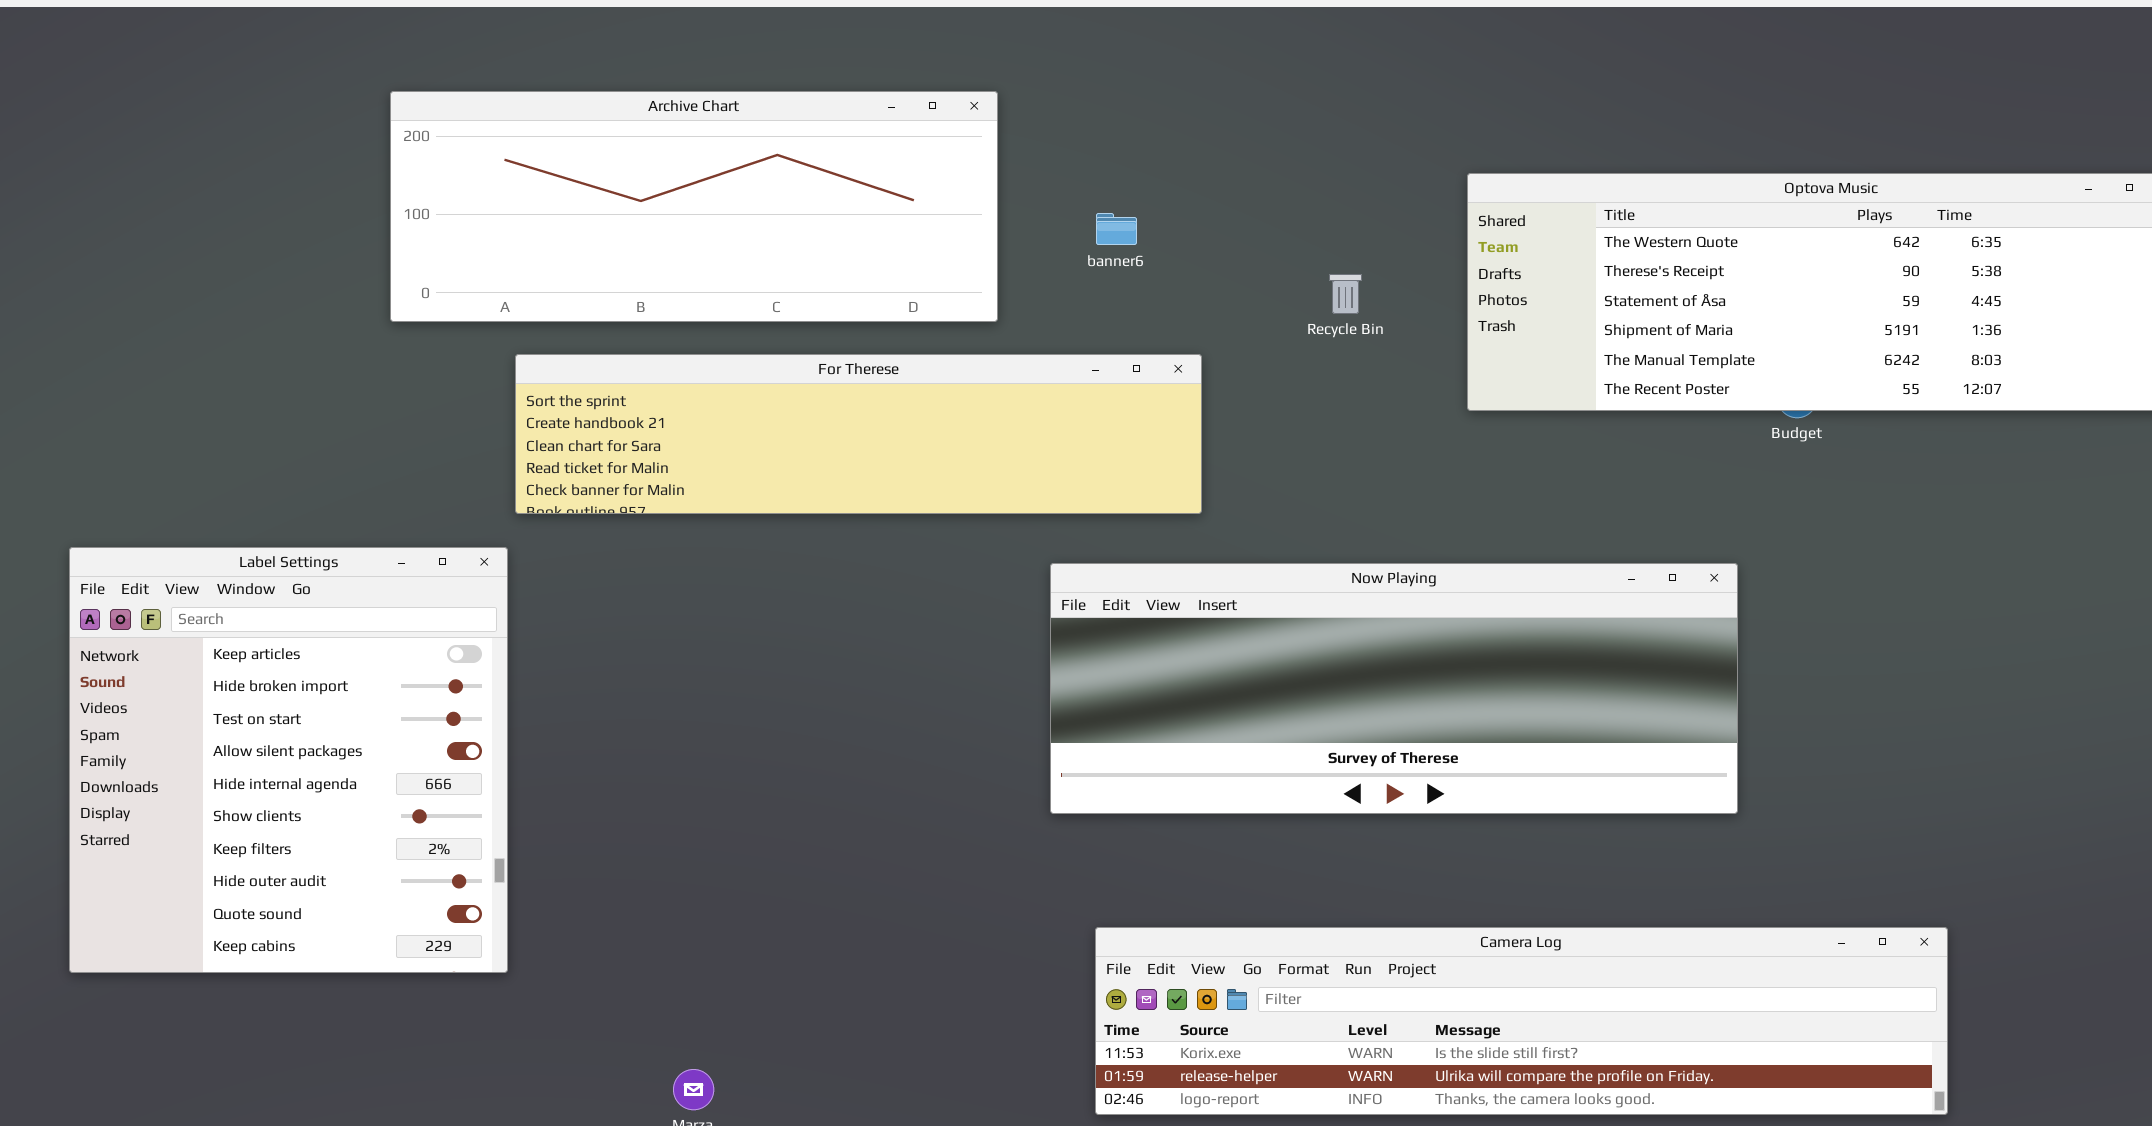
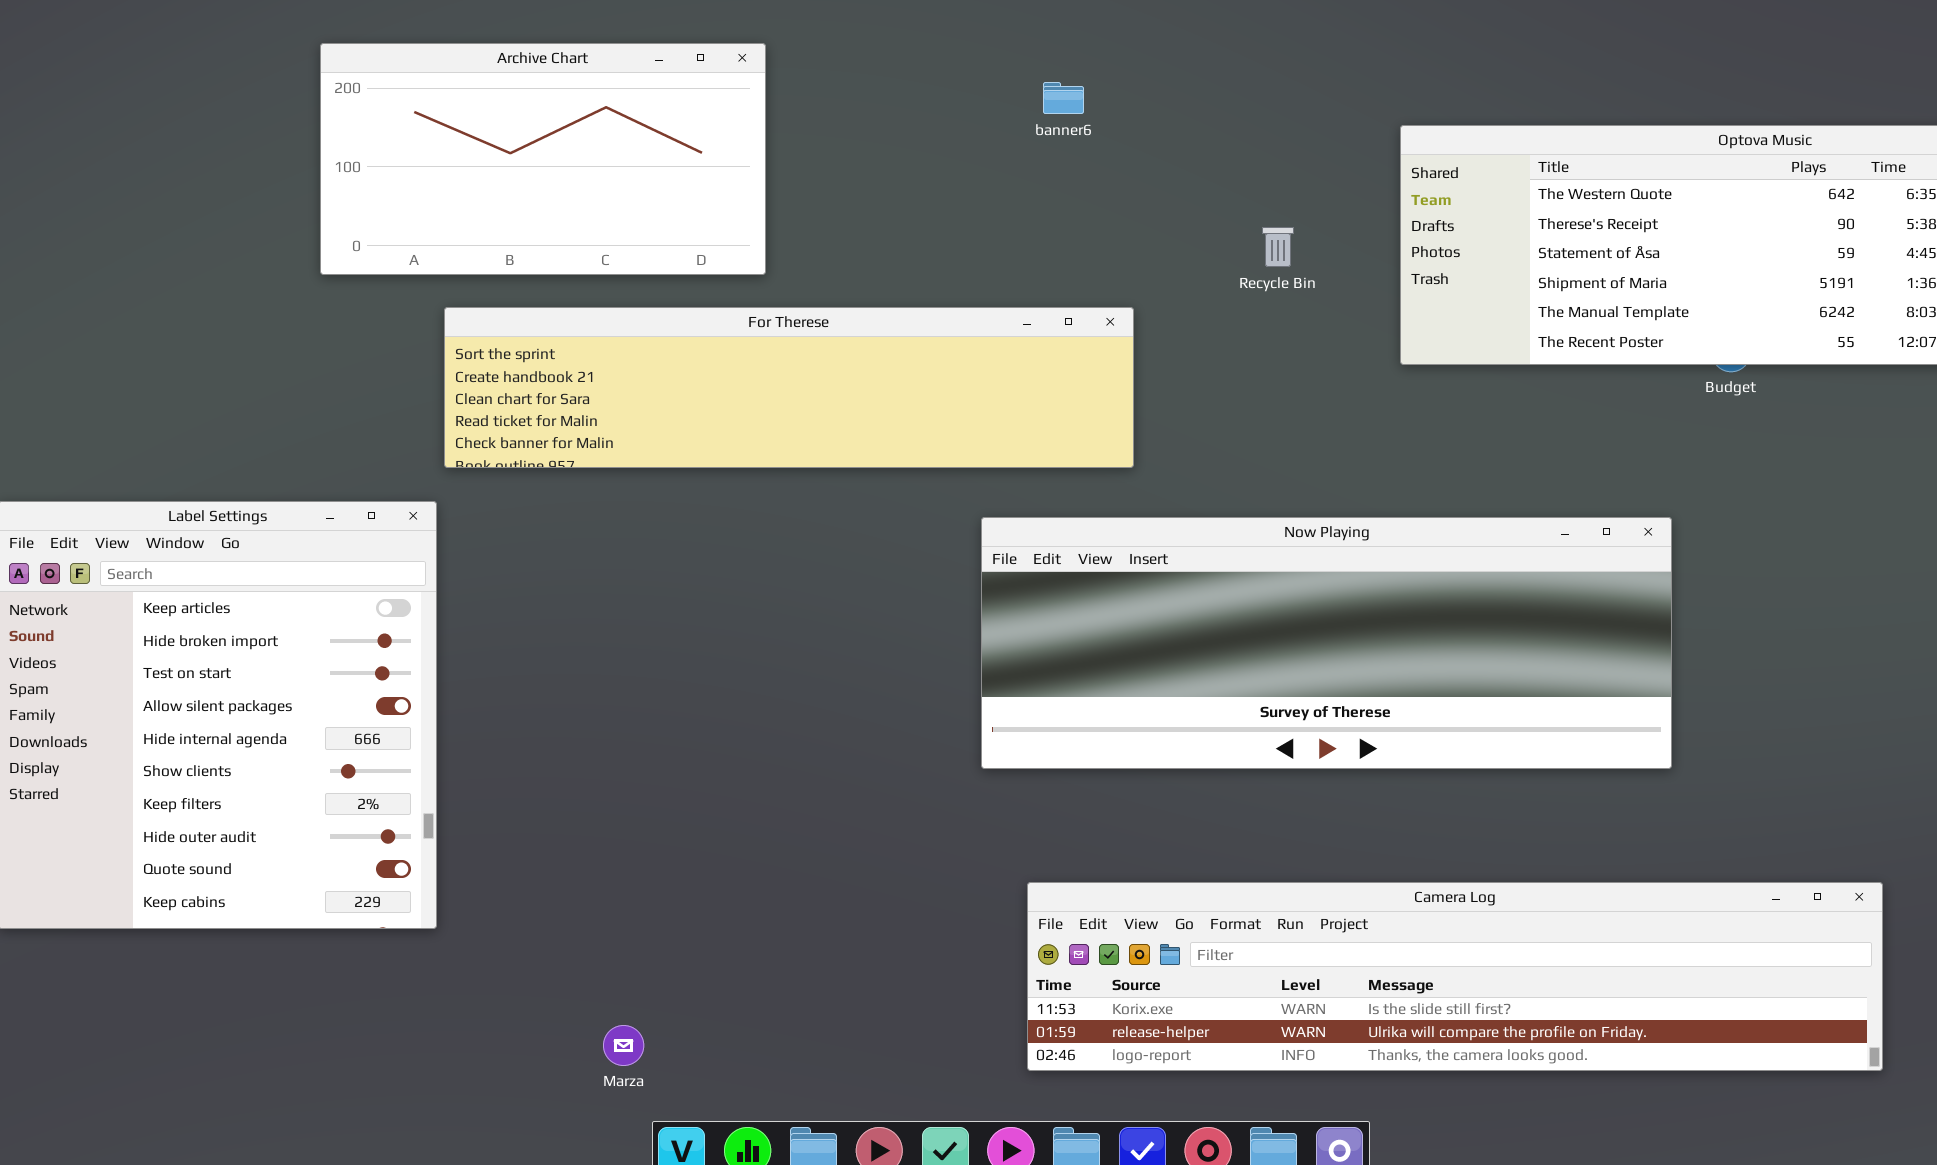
Archive Chart: [390,91,998,322] -> [320,43,766,275], resized
banner6: [1096,213,1137,245] -> [1043,82,1084,114], moved

